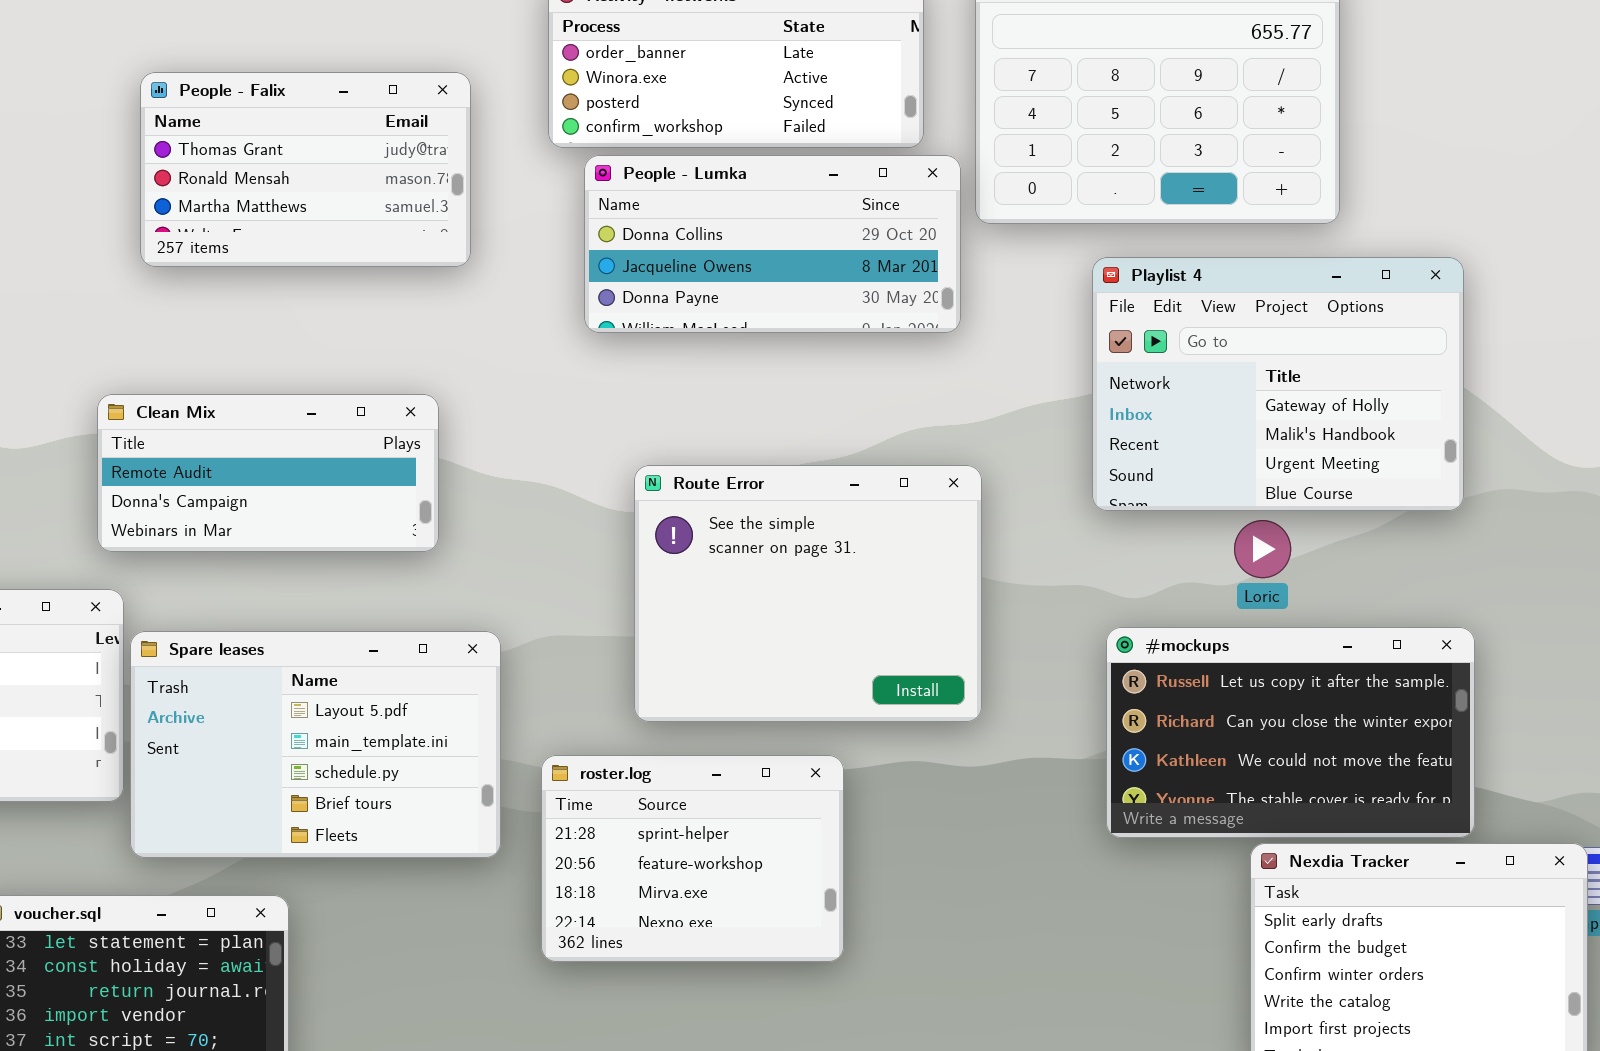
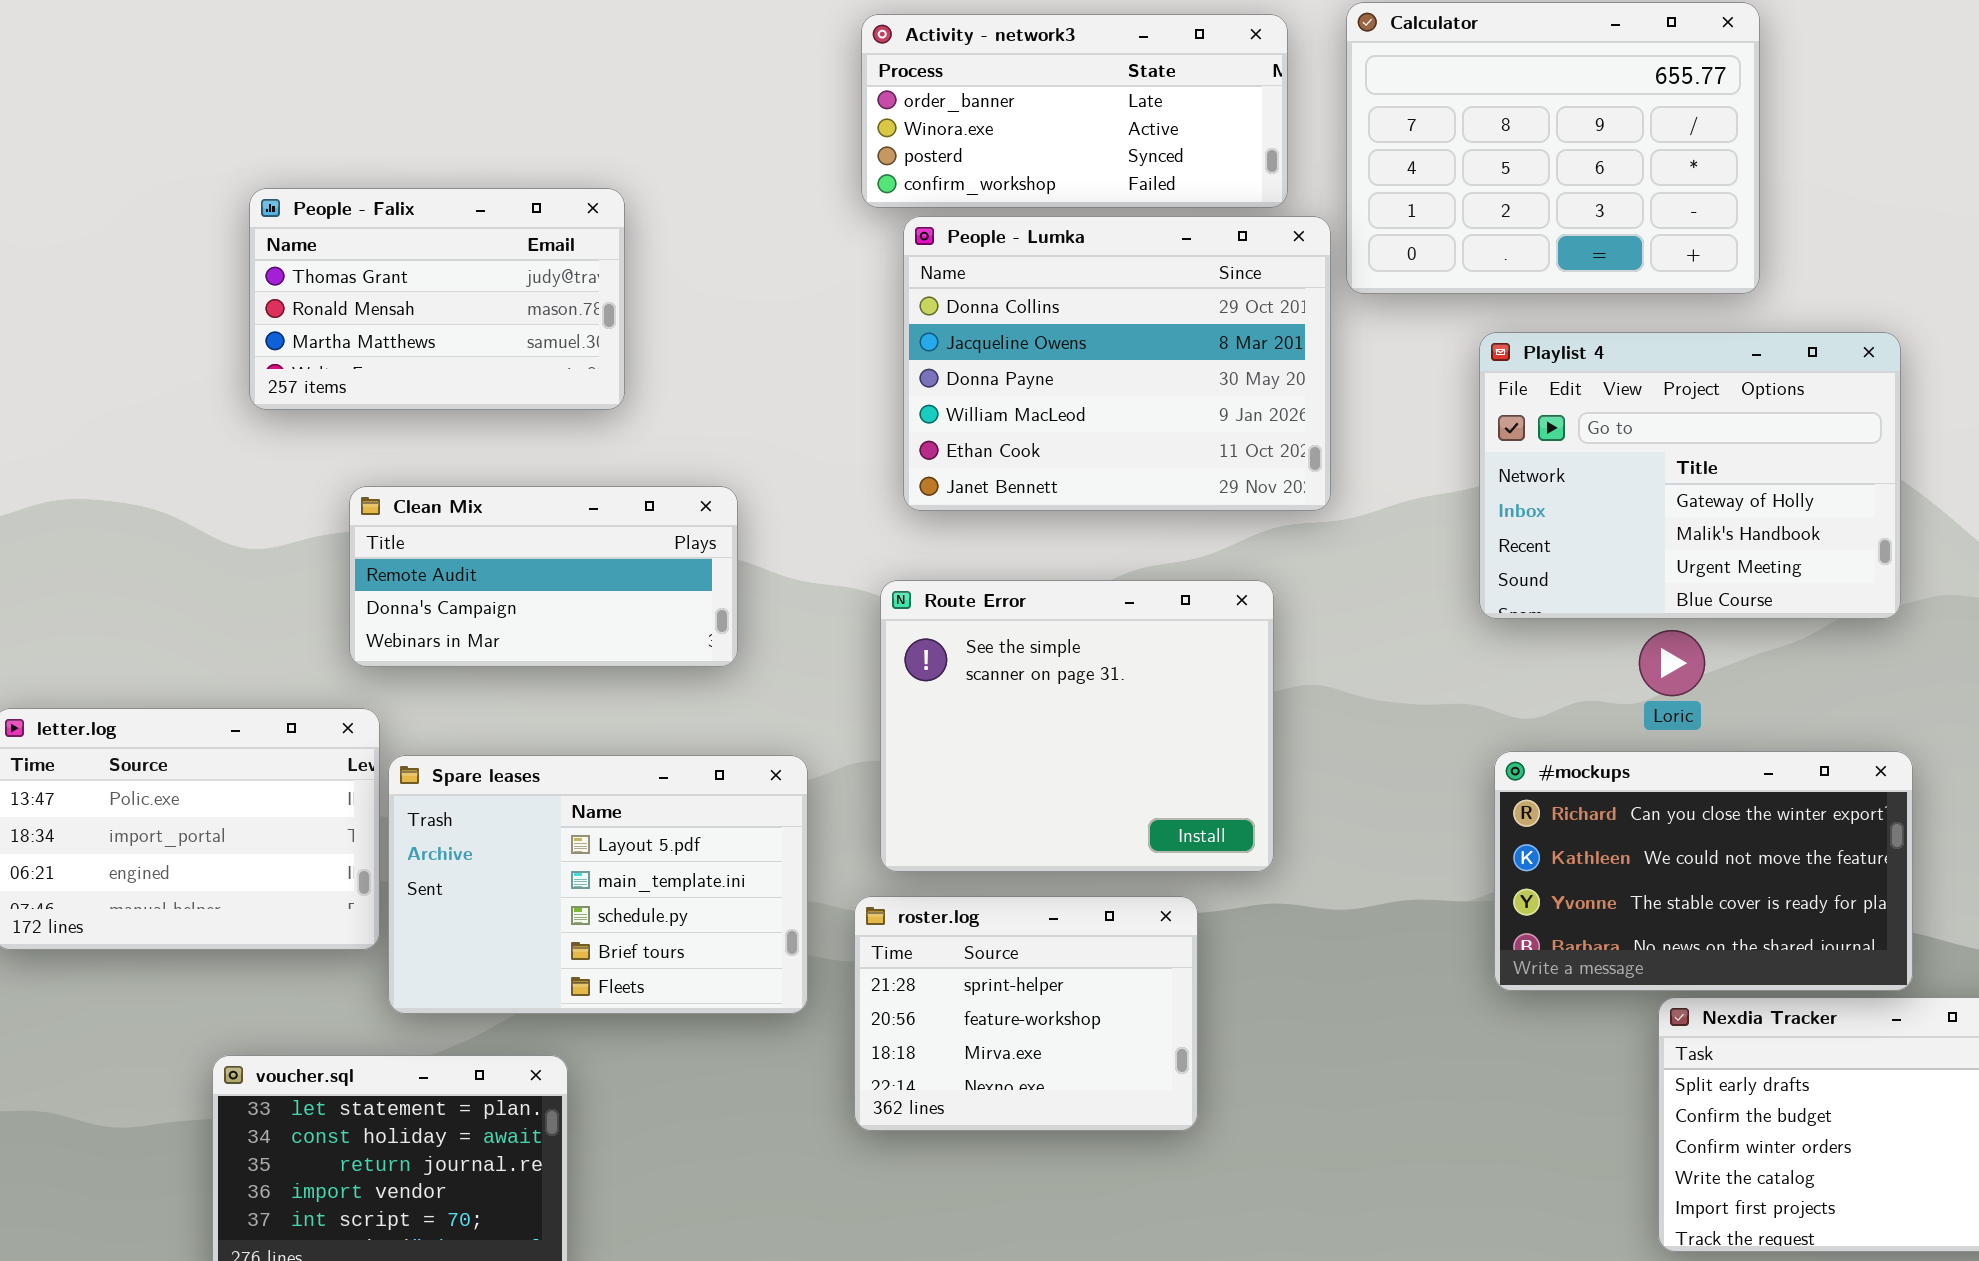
People - Falix: [140,72,471,267] -> [249,188,625,410], moved
People - Lumka: [584,155,961,333] -> [903,216,1331,511], resized
Route Error: [634,465,982,722] -> [880,580,1274,872], moved
#mockups: [1106,627,1475,838] -> [1494,751,1913,991], scrolled down 1 row

